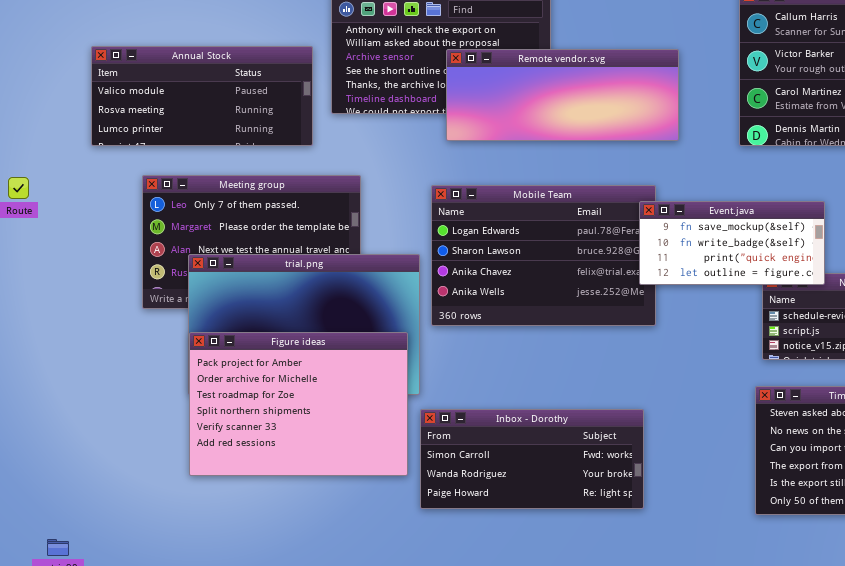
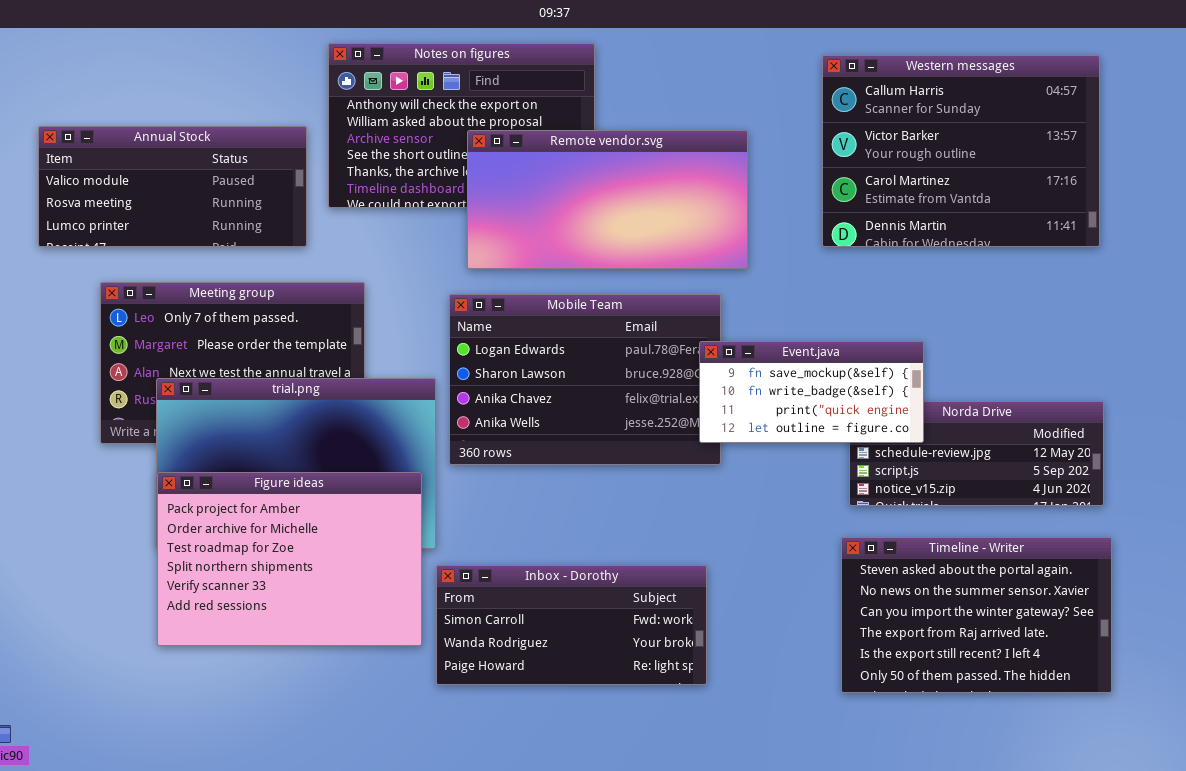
Remote vendor.svg: [446,49,679,141] -> [467,130,748,269], resized
Event.java: [639,201,825,285] -> [699,341,924,443], moved

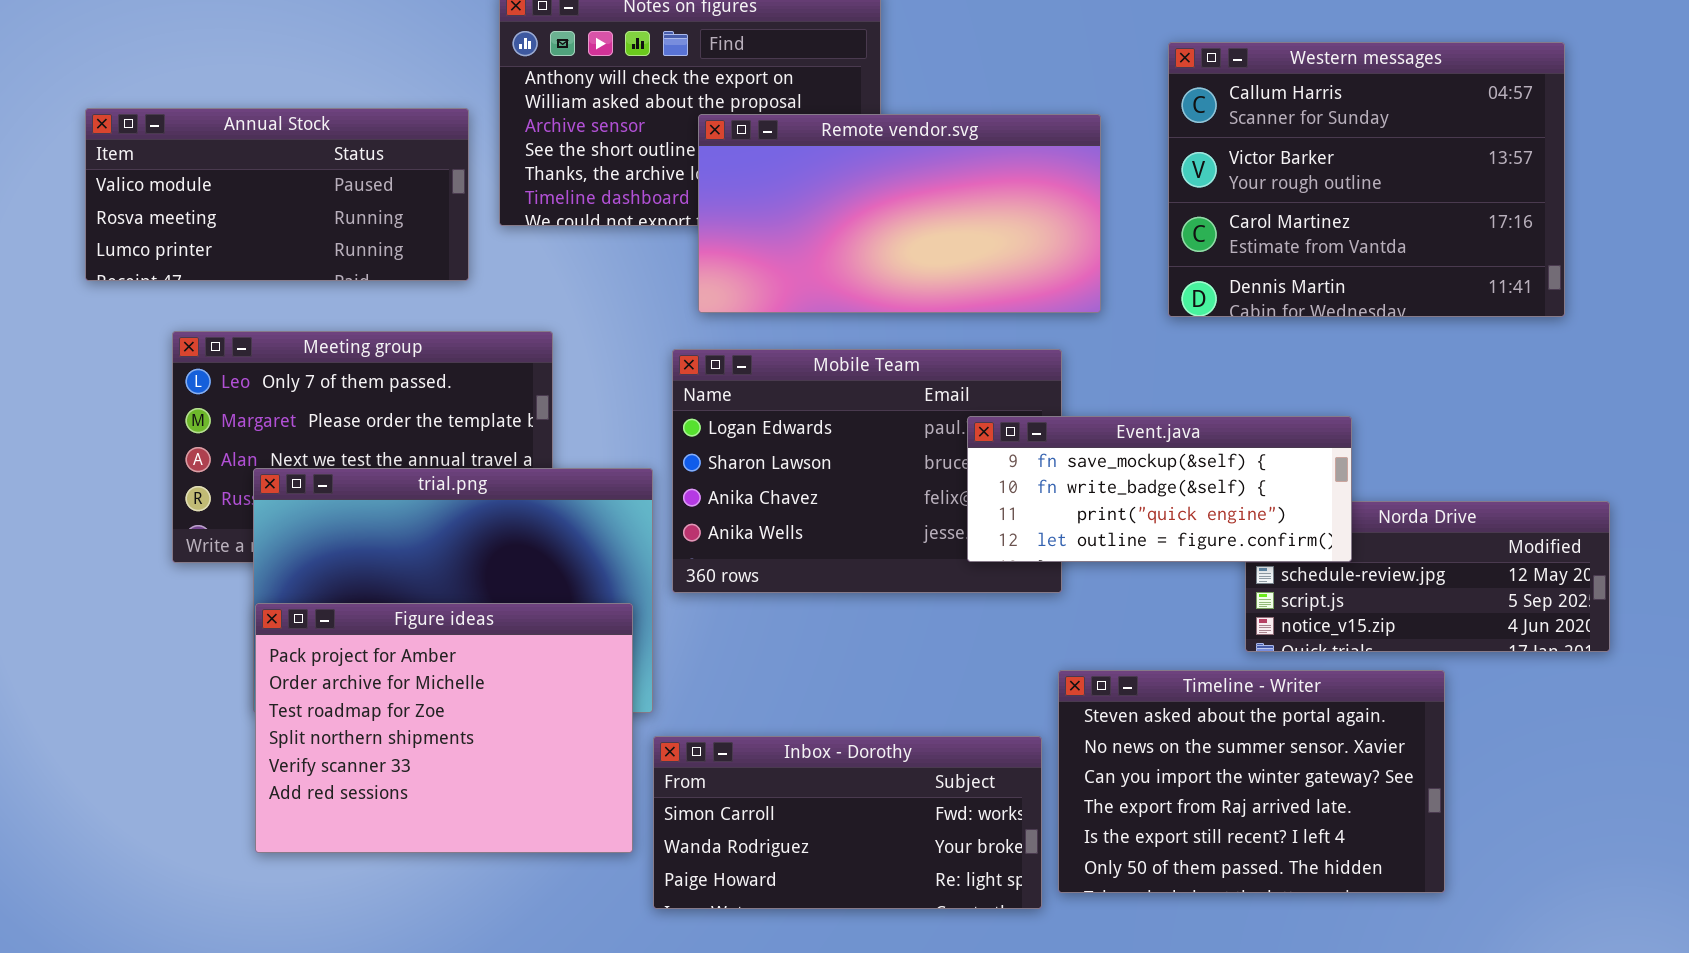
Western messages: [822,55,1100,247] -> [1168,42,1565,317], moved
Event.java: [699,341,924,443] -> [967,416,1352,562], resized
Timeline - Writer: [841,537,1112,693] -> [1058,670,1445,893], moved

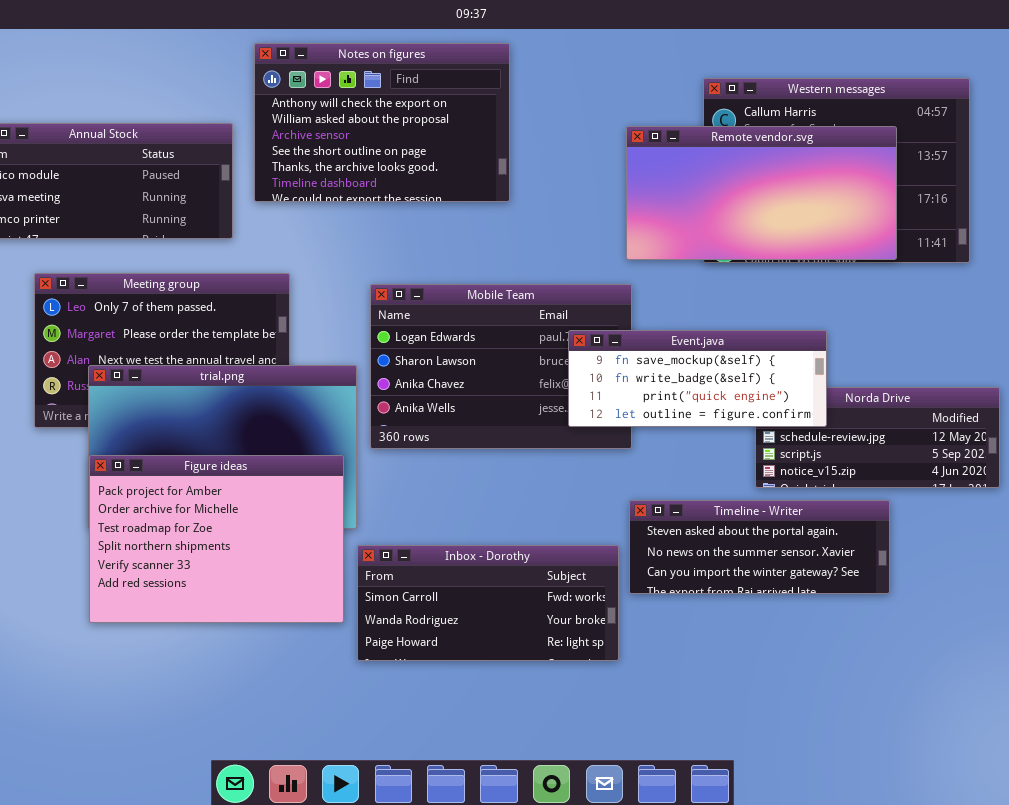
Remote vendor.svg: [698,114,1101,313] -> [626,126,897,260], moved
Timeline - Writer: [1058,670,1445,893] -> [629,500,890,594], resized

